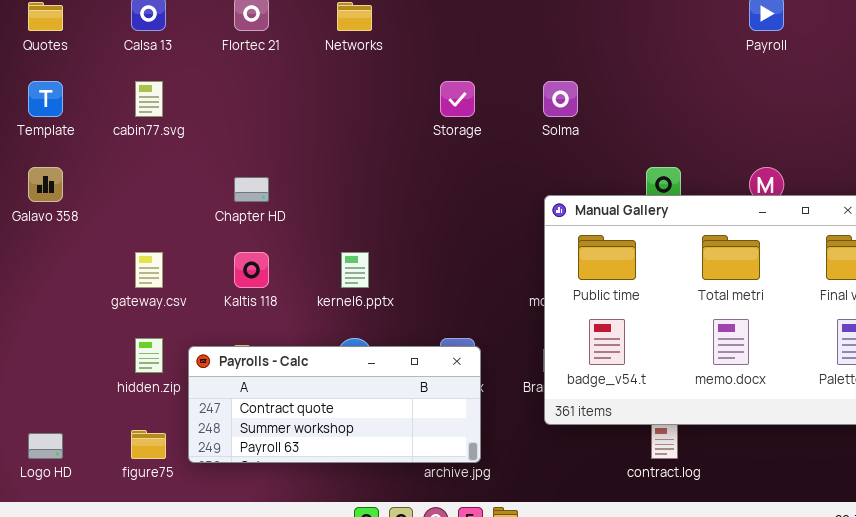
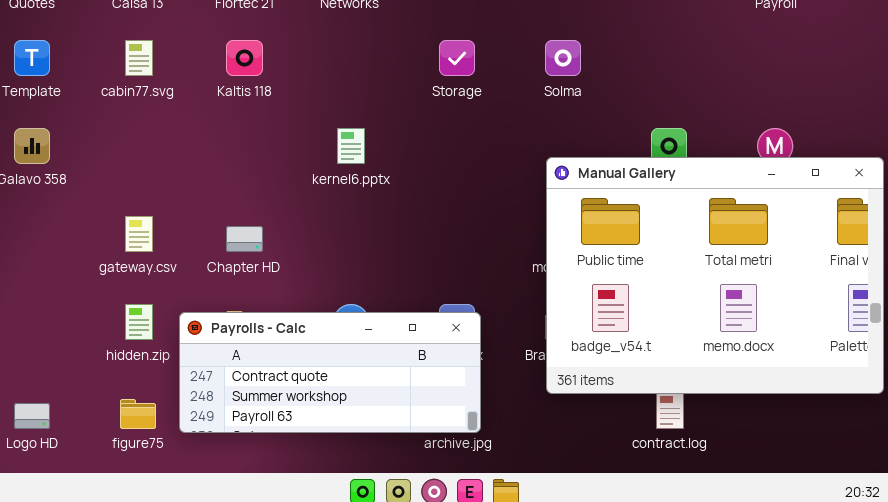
Chapter HD: [234,177,269,202] -> [226,226,263,252], moved
Kaltis 118: [234,252,269,288] -> [226,40,263,76], moved
kernel6.pptx: [341,252,369,288] -> [337,128,365,164], moved

